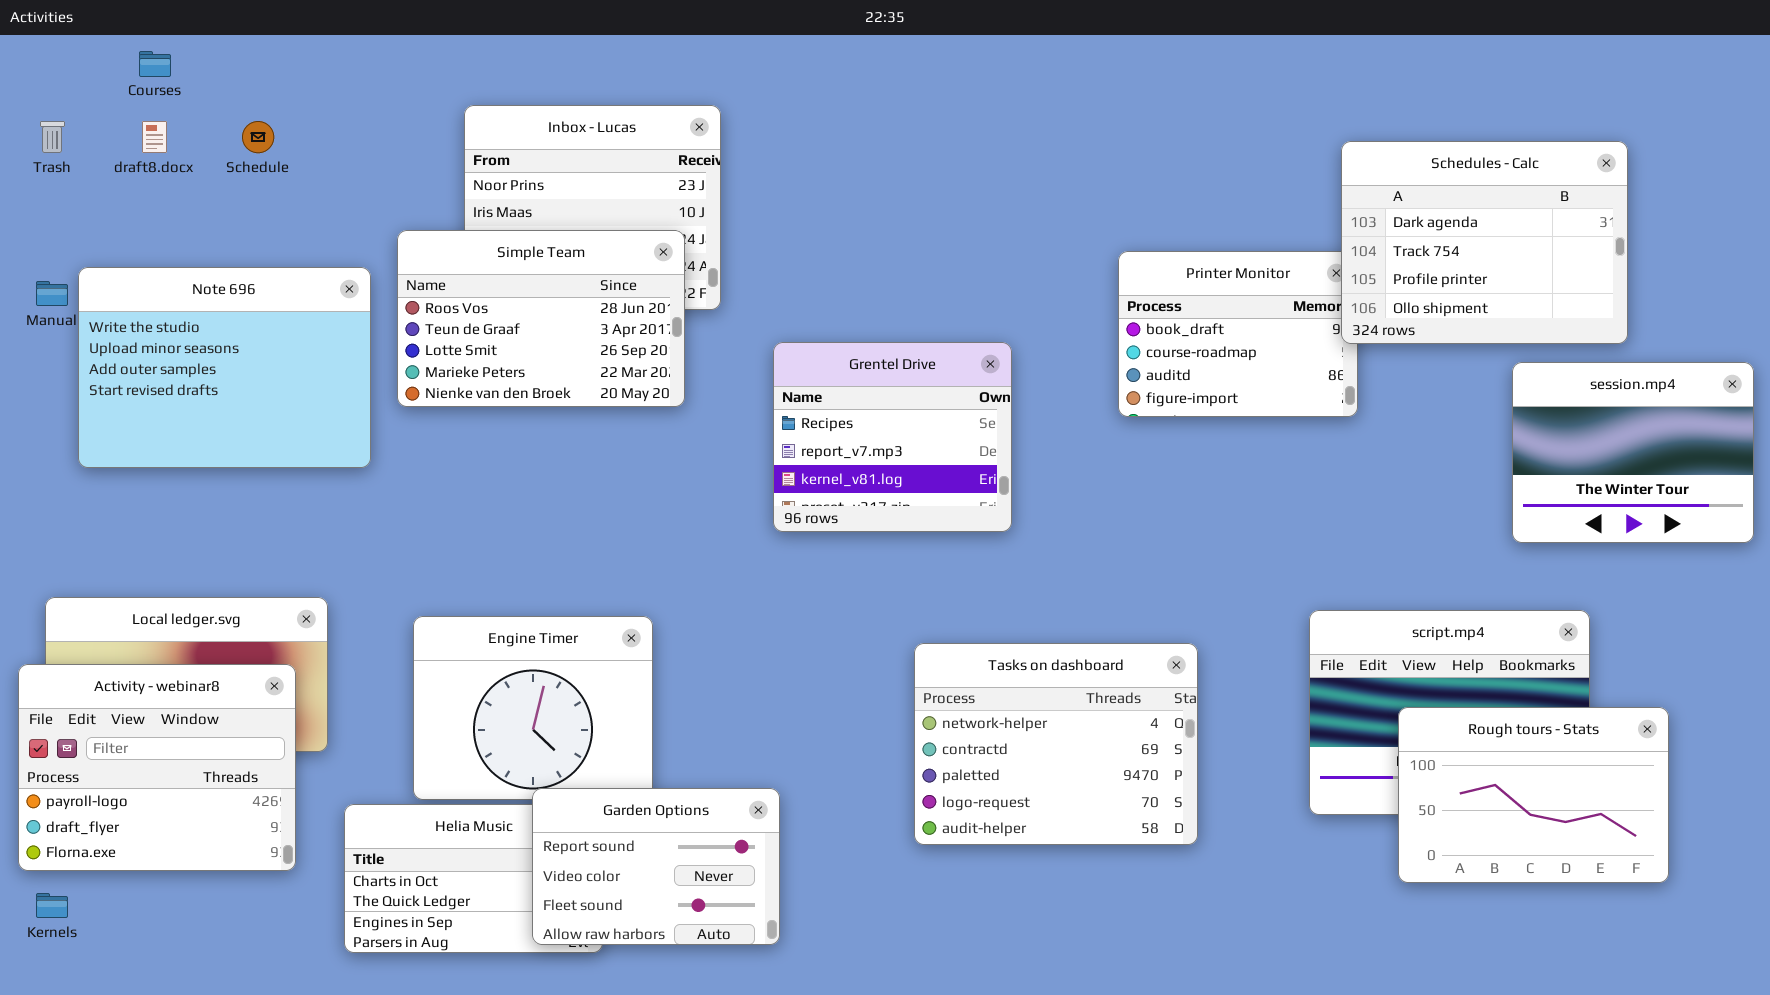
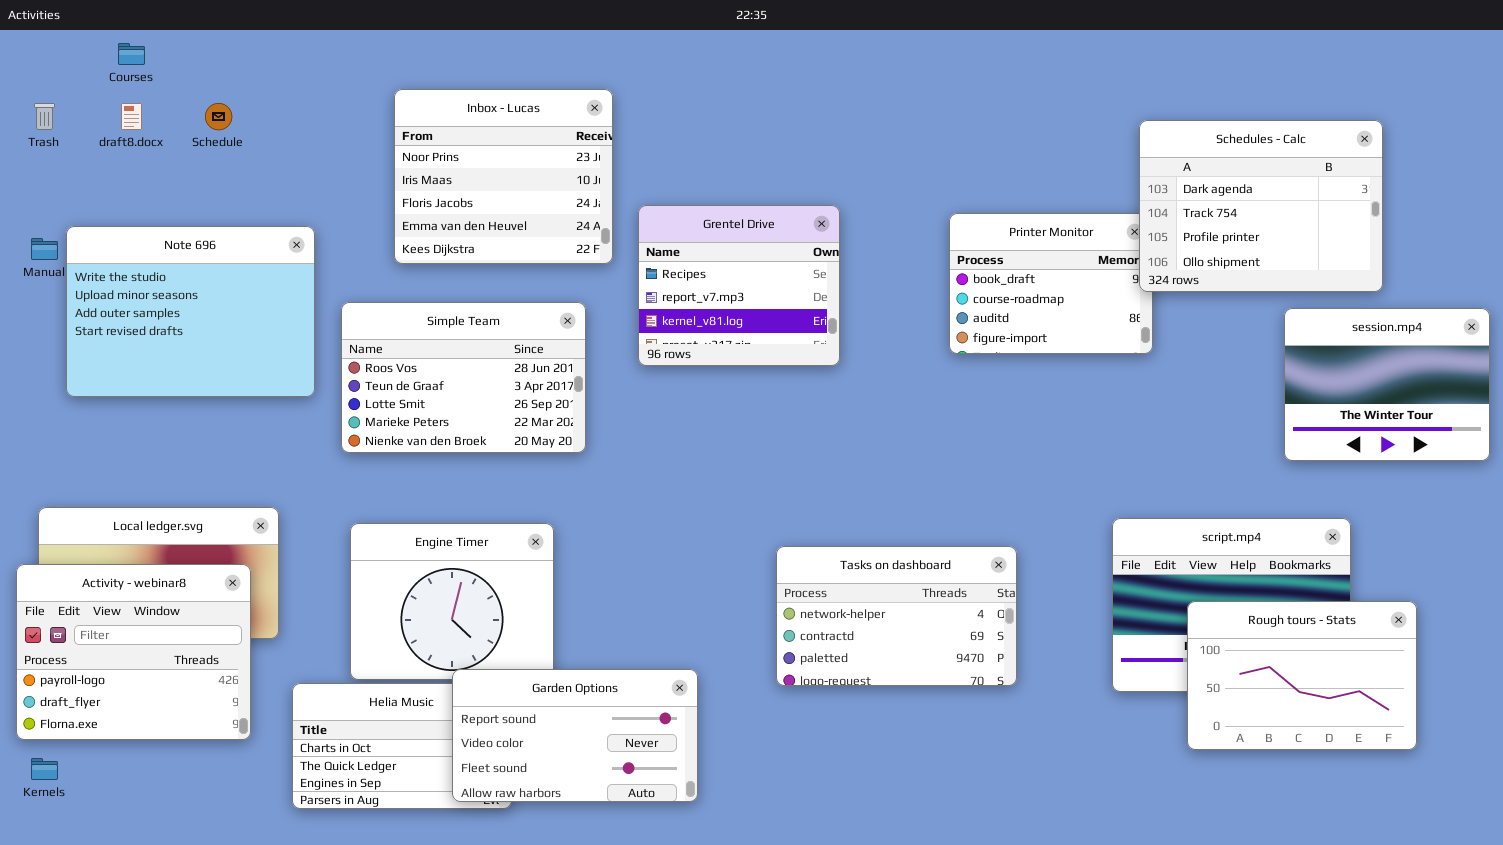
Simple Team: [397,230,685,407] -> [341,302,586,453], moved
Grentel Drive: [773,342,1012,532] -> [638,205,840,366], moved
Tasks on dashboard: [914,643,1198,845] -> [776,546,1017,686], resized
Garden Options: [532,788,780,945] -> [452,669,698,802], resized

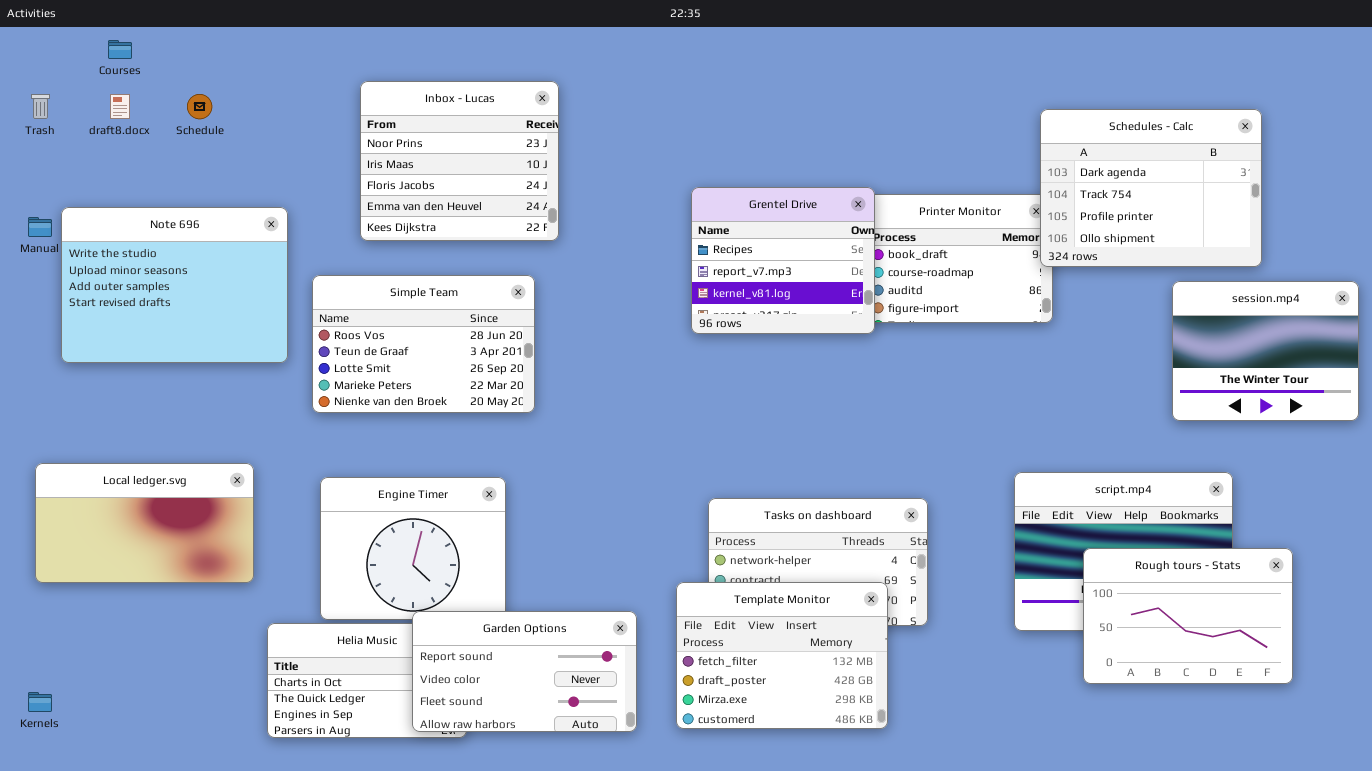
Grentel Drive: [638,205,840,366] -> [691,187,875,334], moved
Activity - webinar8: [16,564,251,740] -> none, closed
Template Monitor: none -> [676,582,888,729], opened

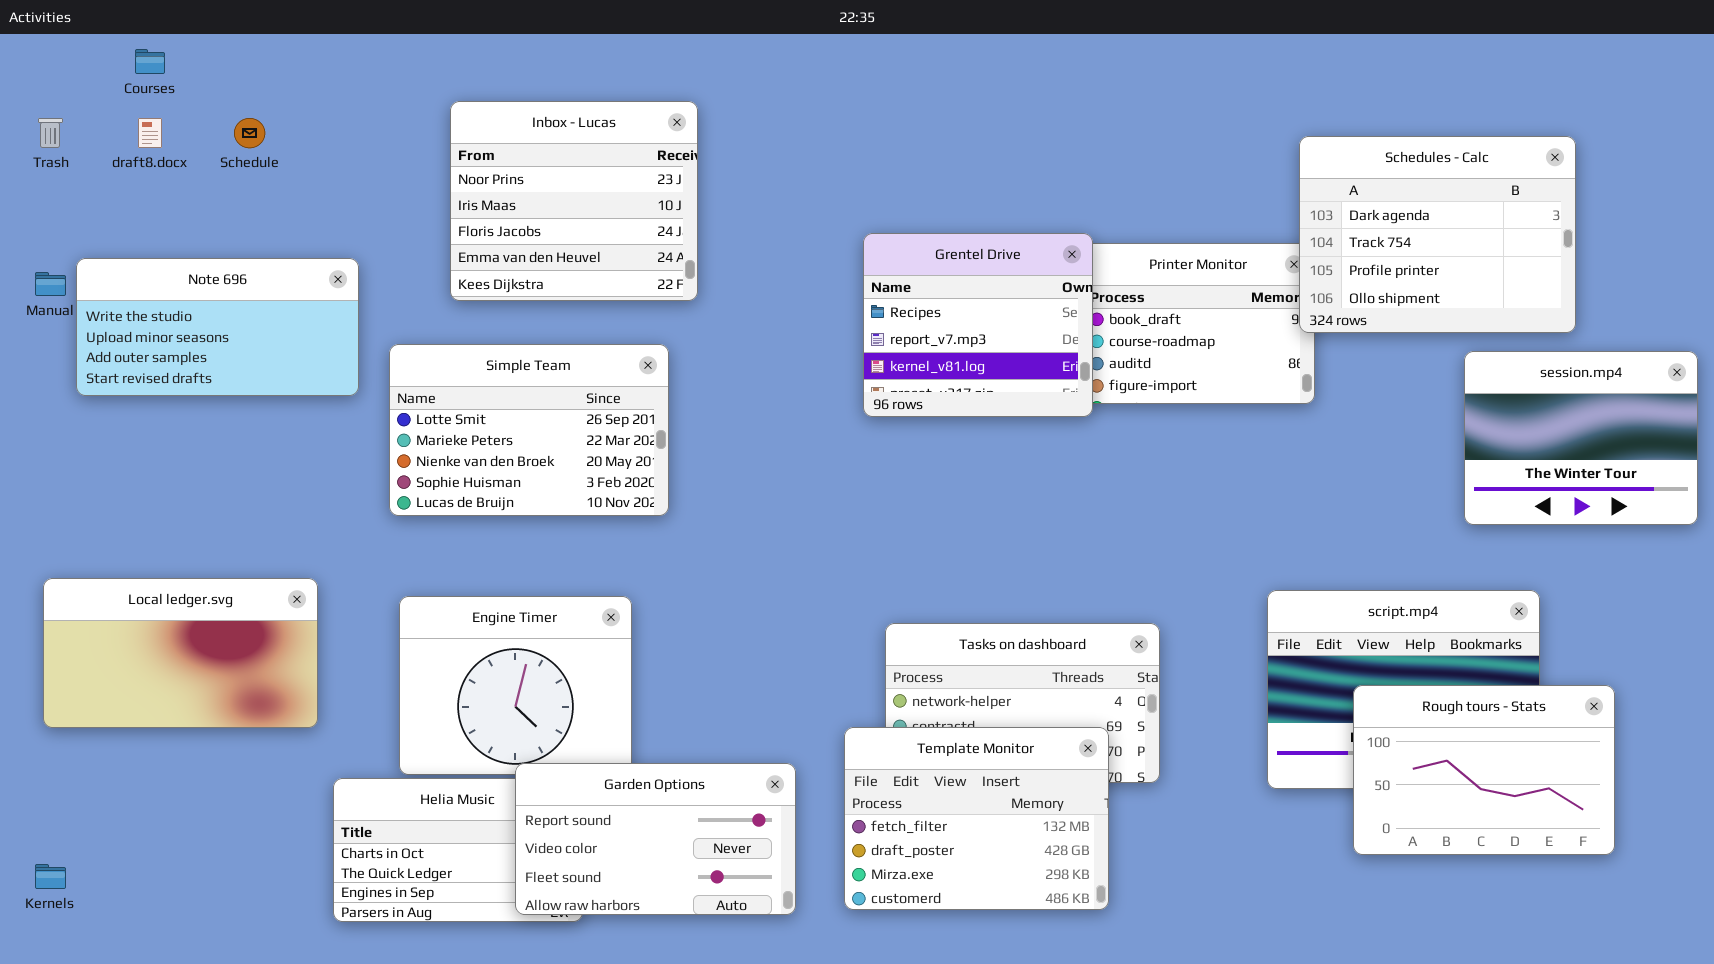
Note 696: [61,207,288,363] -> [76,258,359,396], resized
Simple Team: [312,275,535,413] -> [389,344,669,516], scrolled down 2 rows

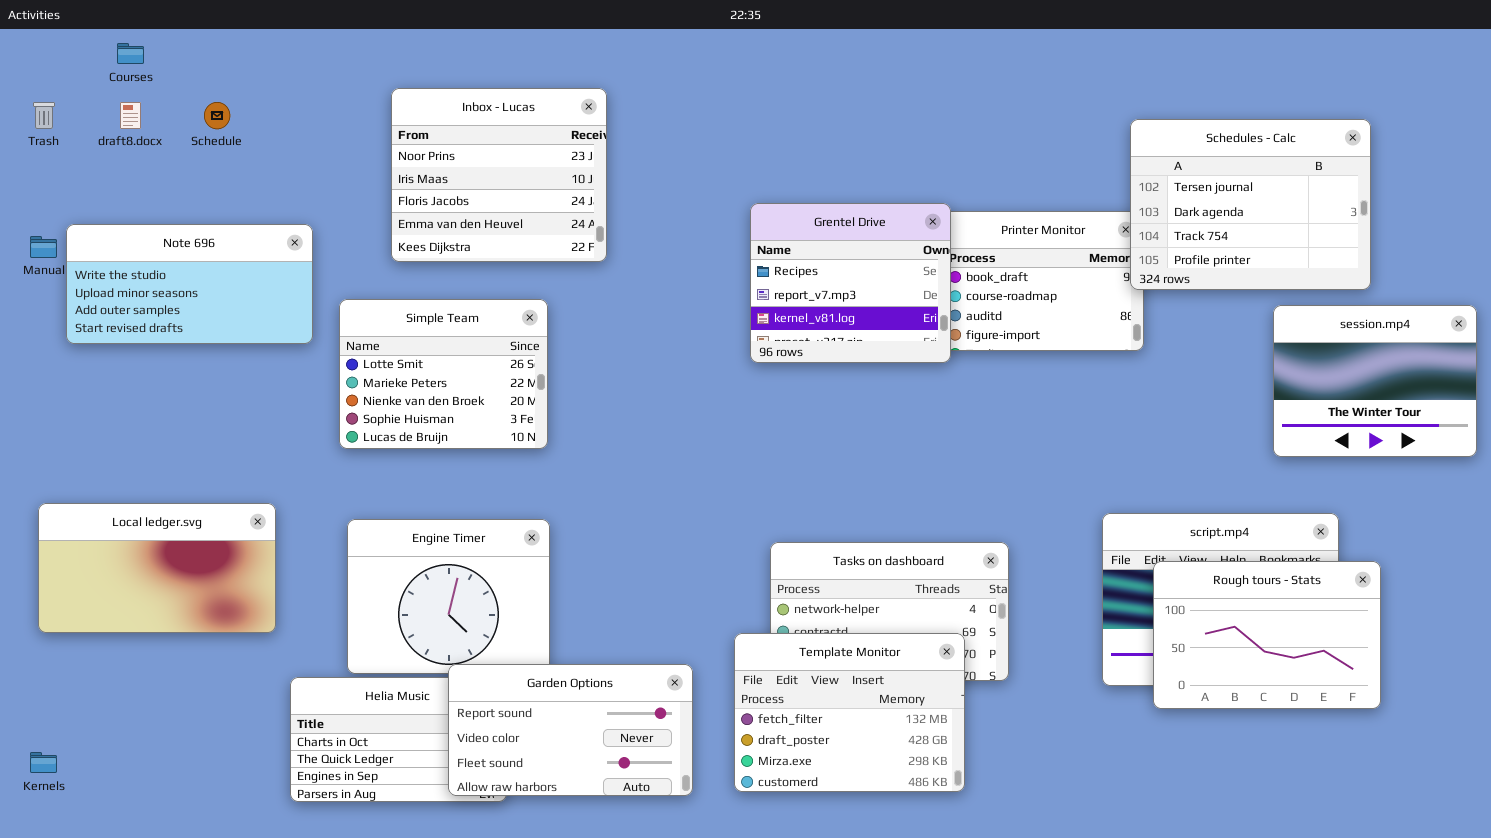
Schedules - Calc: [1299,136,1576,333] -> [1130,119,1371,290], scrolled up 1 row
Simple Team: [389,344,669,516] -> [339,299,548,449], resized
Rough tours - Stats: [1353,685,1615,855] -> [1153,561,1381,709], moved

